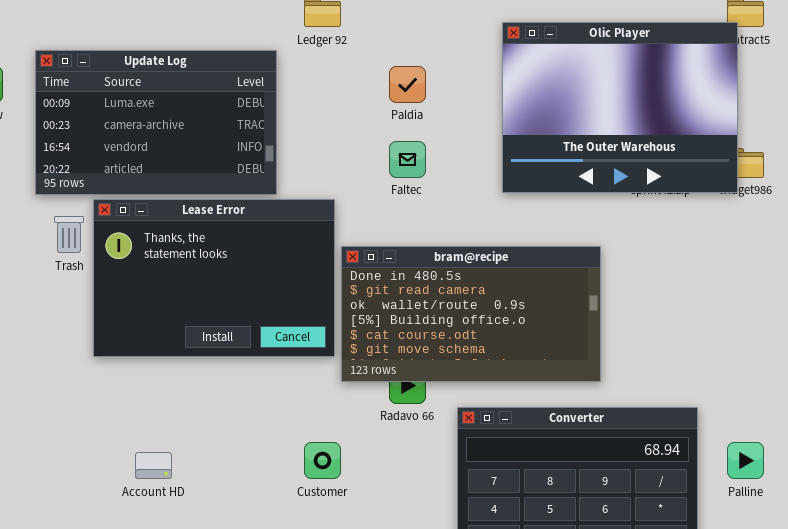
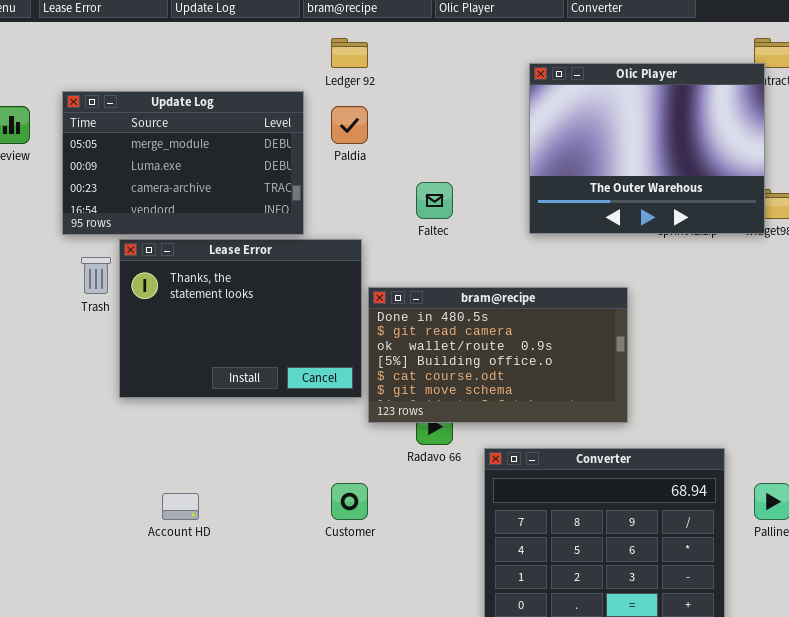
Update Log: [35,50,277,195] -> [62,91,304,235], scrolled up 1 row
Paldia: [389,66,426,103] -> [331,106,368,144], moved

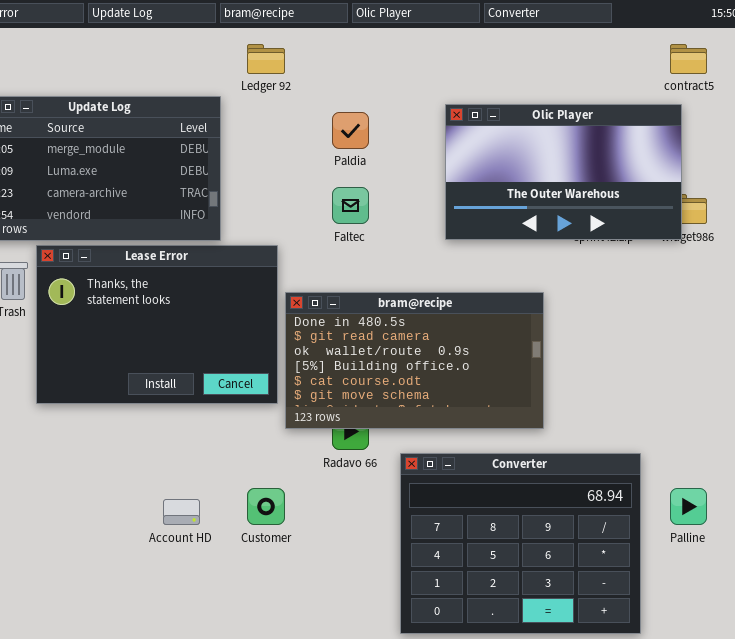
Olic Player: [529,63,765,234] -> [445,104,682,240], resized
Paldia: [331,106,368,144] -> [332,112,369,149], moved
Account HD: [162,493,199,520] -> [163,499,200,525], moved

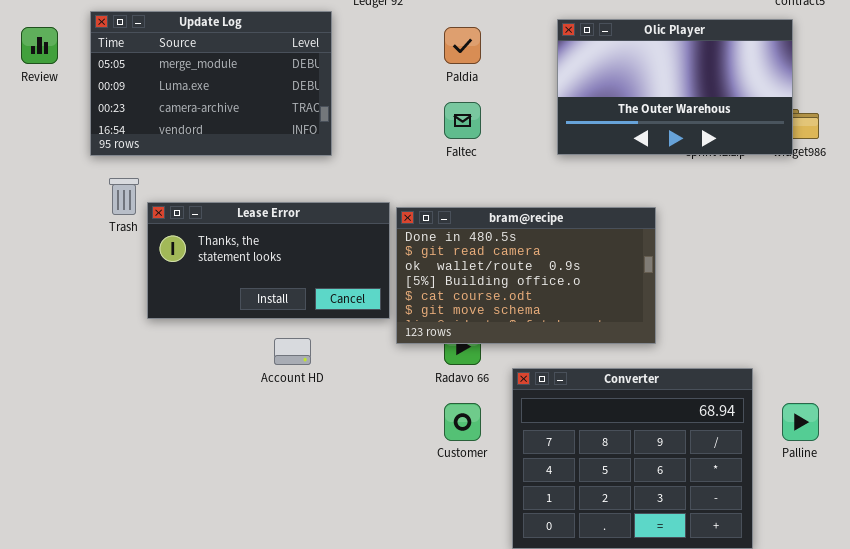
Lease Error: [36,245,278,404] -> [147,202,390,319], resized
Customer: [247,488,285,525] -> [444,403,481,441], moved
Account HD: [163,499,200,525] -> [274,338,311,365], moved

